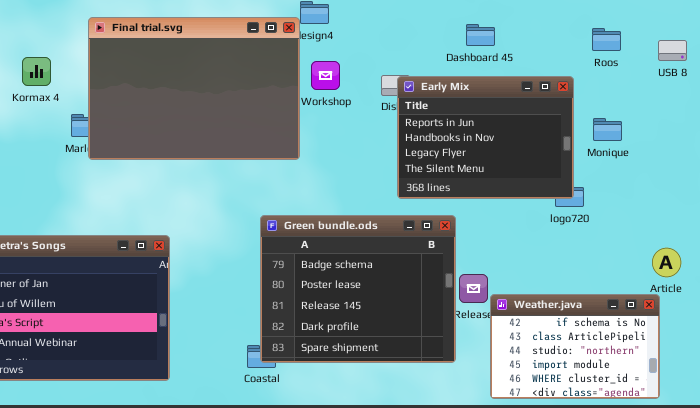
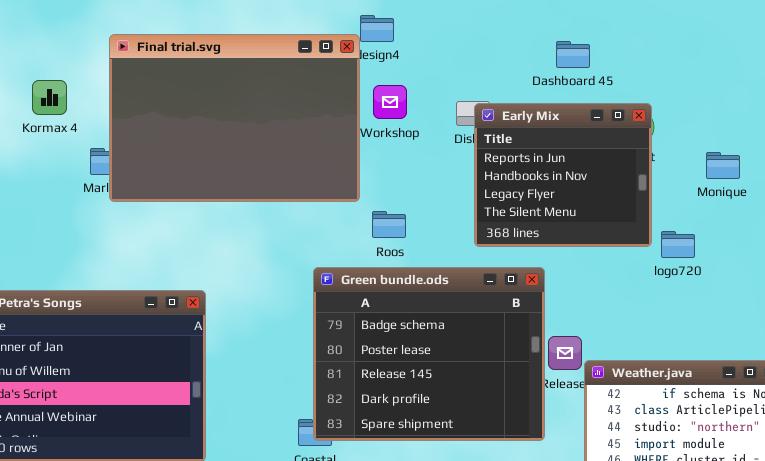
Roos: [592,28,621,51] -> [372,211,406,238], moved
Early Mix: [397,76,574,199] -> [474,103,652,247], resized

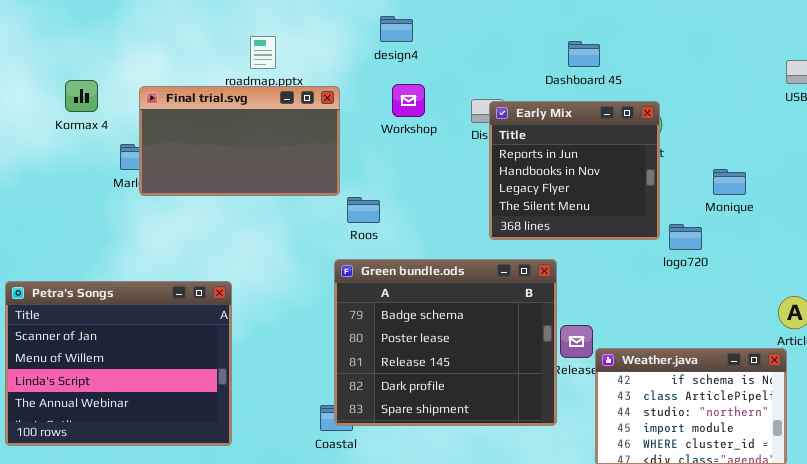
Final trial.svg: [109,34,360,202] -> [139,86,340,196], resized
Monique: [706,152,740,179] -> [713,169,746,195], moved
Roos: [372,211,406,238] -> [347,197,380,223], moved

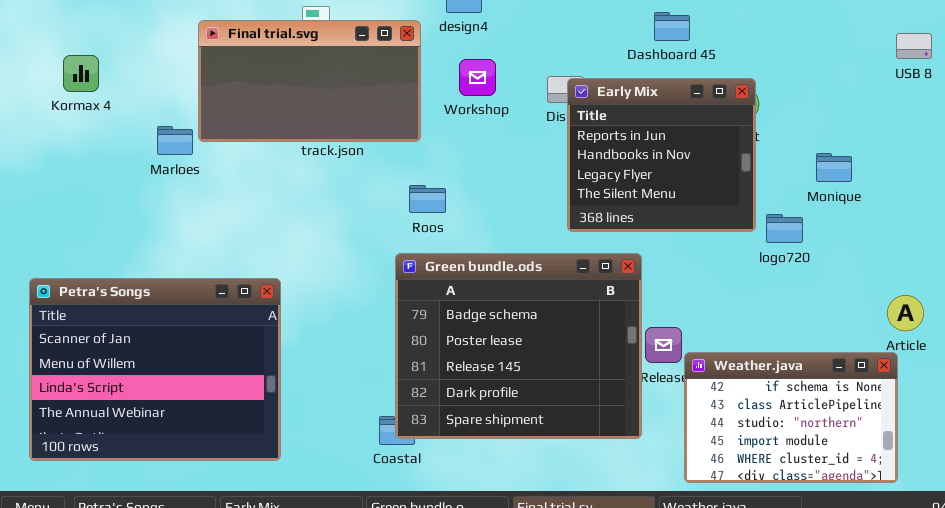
Kormax 4: [65,80,98,112] -> [63,55,99,92], moved
Final trial.svg: [139,86,340,196] -> [198,20,421,142], moved

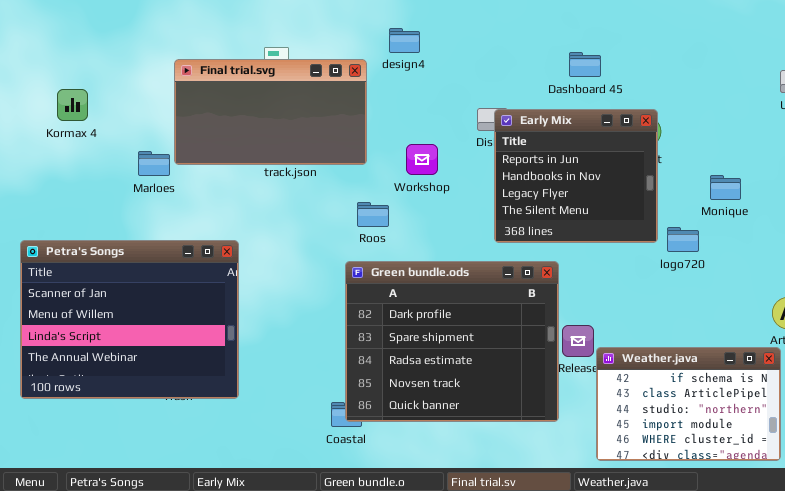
Workshop: [459,59,496,96] -> [406,144,438,175], moved
Green bundle.ods: [395,253,642,439] -> [345,261,559,422], scrolled down 3 rows
Petra's Songs: [29,278,281,461] -> [20,240,239,399], moved

